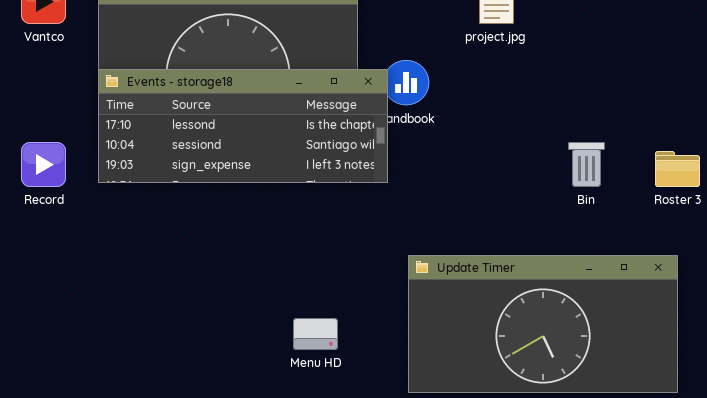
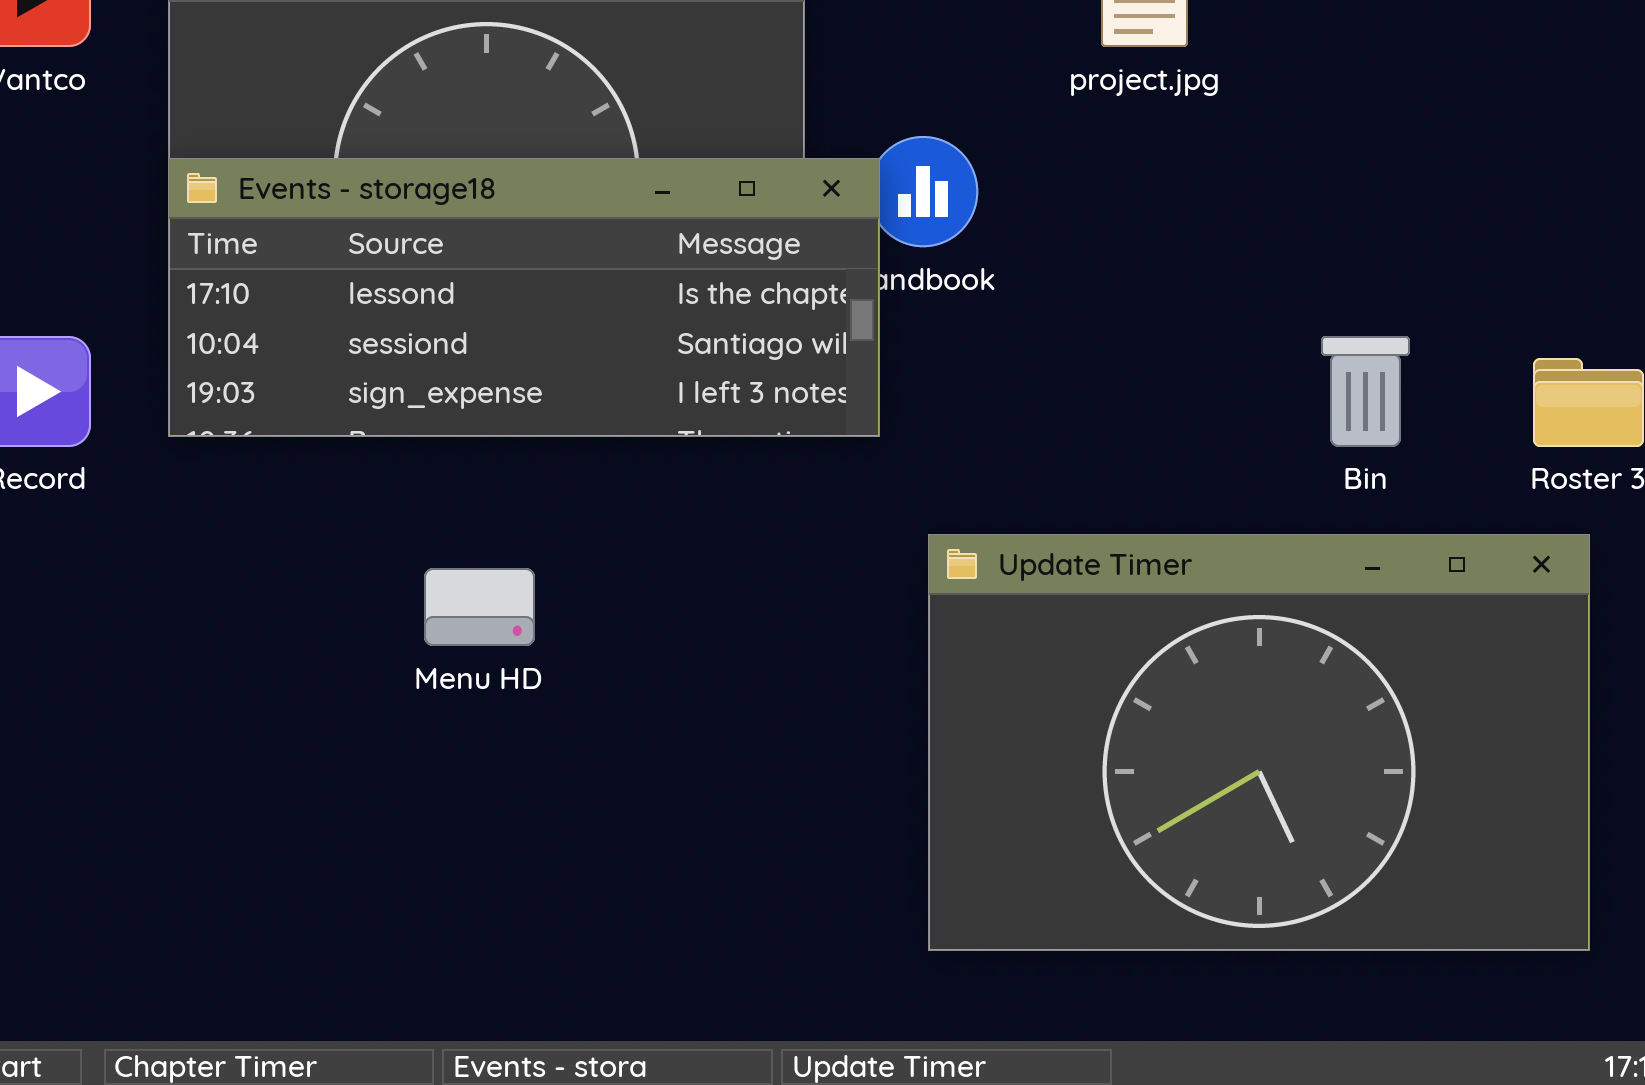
Update Timer: [408,255,678,393] -> [928,534,1590,951], resized
Menu HD: [293,318,338,350] -> [424,568,535,646], moved

